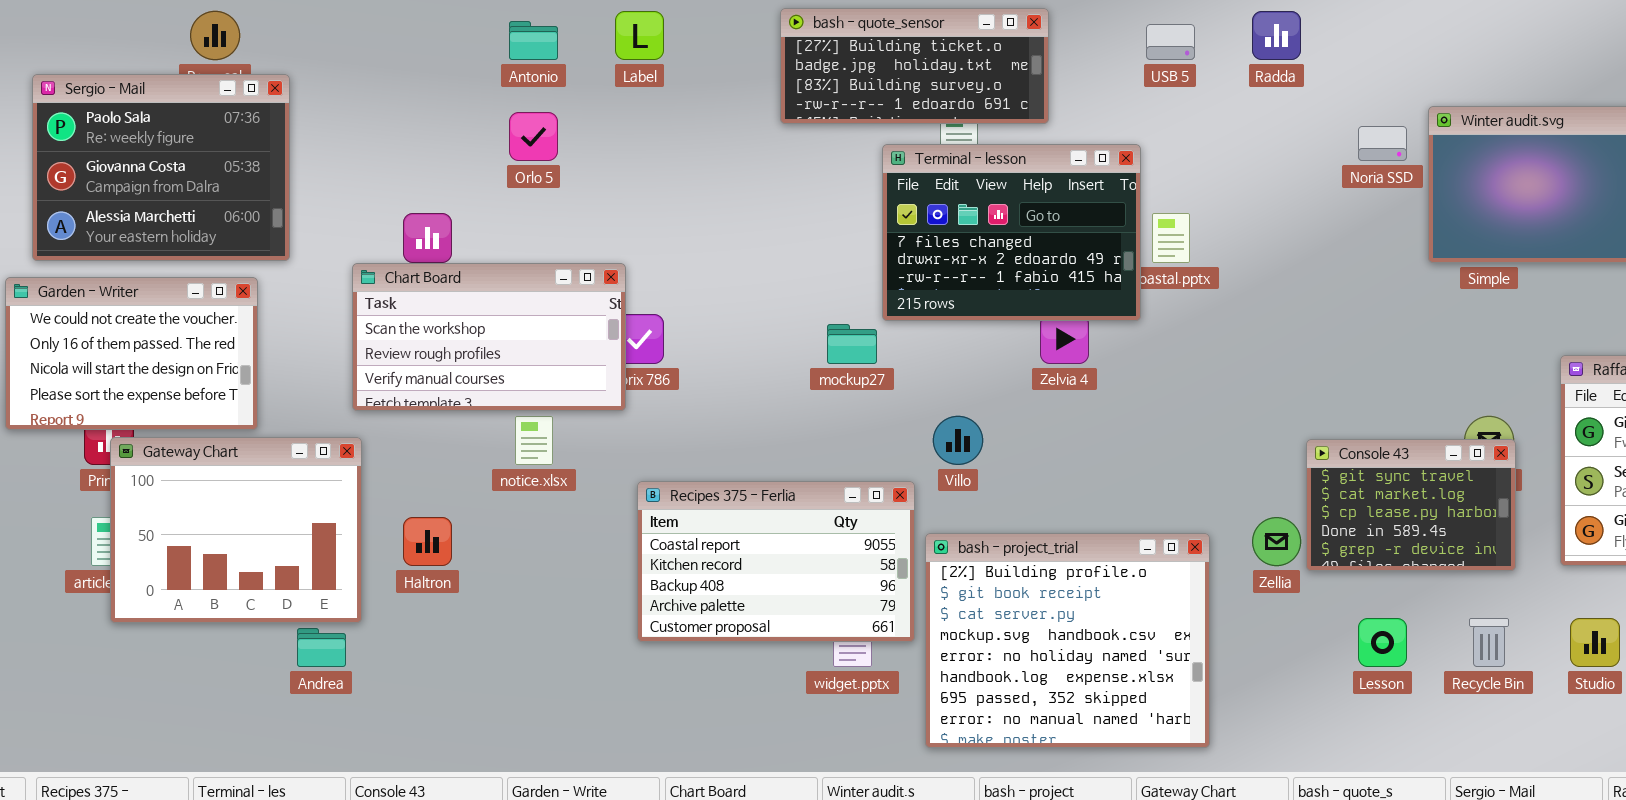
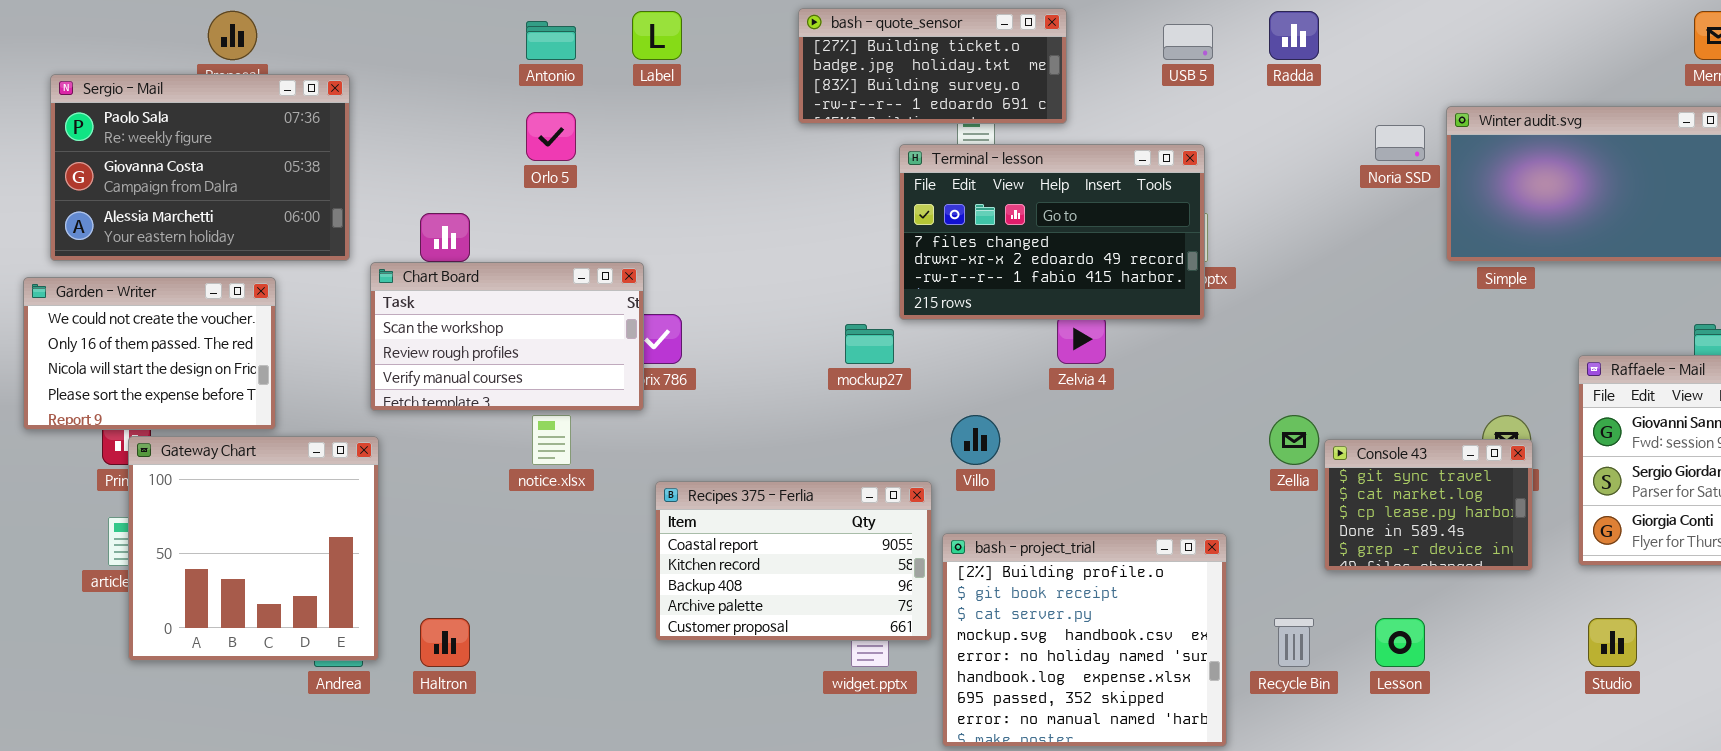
Sergio - Mail: [32,74,290,261] -> [50,74,350,261], resized
Terminal - lesson: [882,144,1141,321] -> [899,144,1205,320], resized
Gateway Chart: [110,437,362,623] -> [128,436,379,661], resized
Haltron: [403,517,452,566] -> [420,618,470,667], moved
Zellia: [1252,517,1301,566] -> [1269,415,1319,465], moved
Recycle Bin: [1469,618,1509,667] -> [1274,618,1314,667], moved

